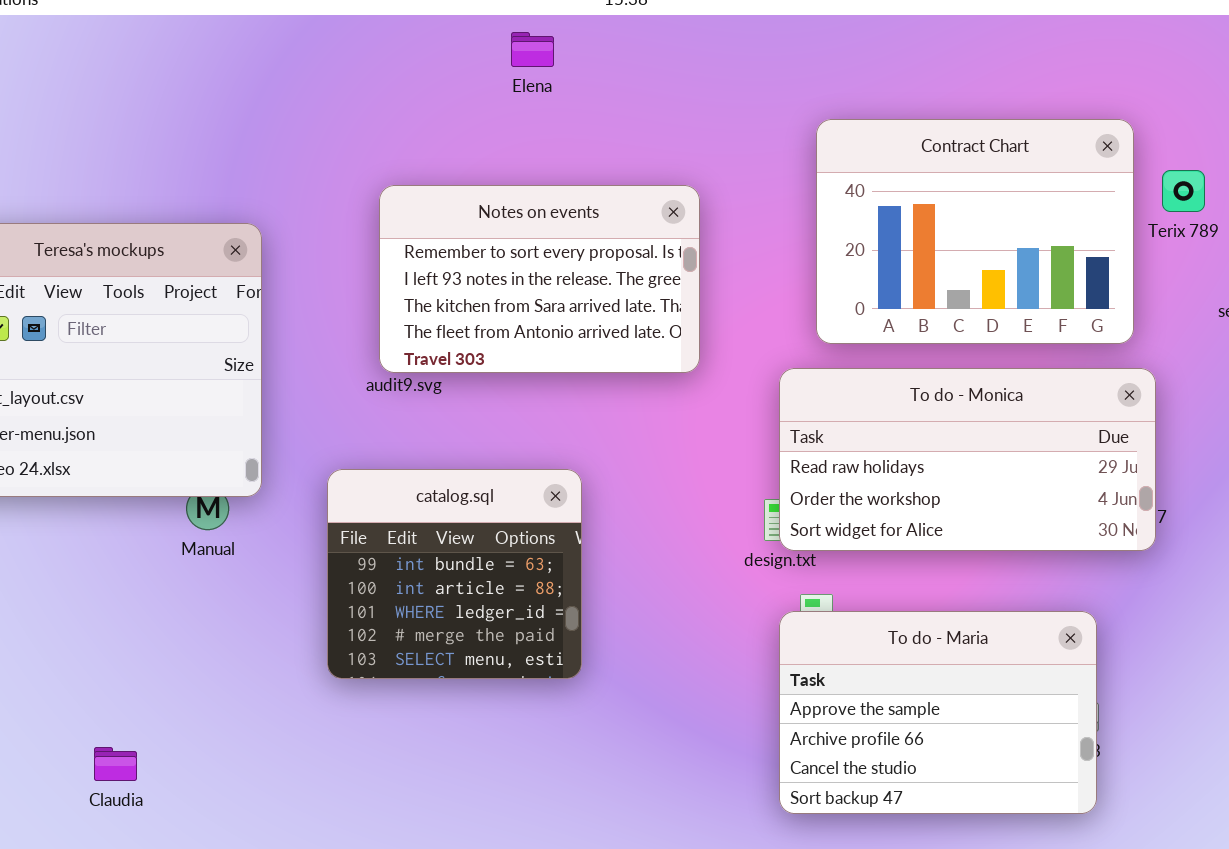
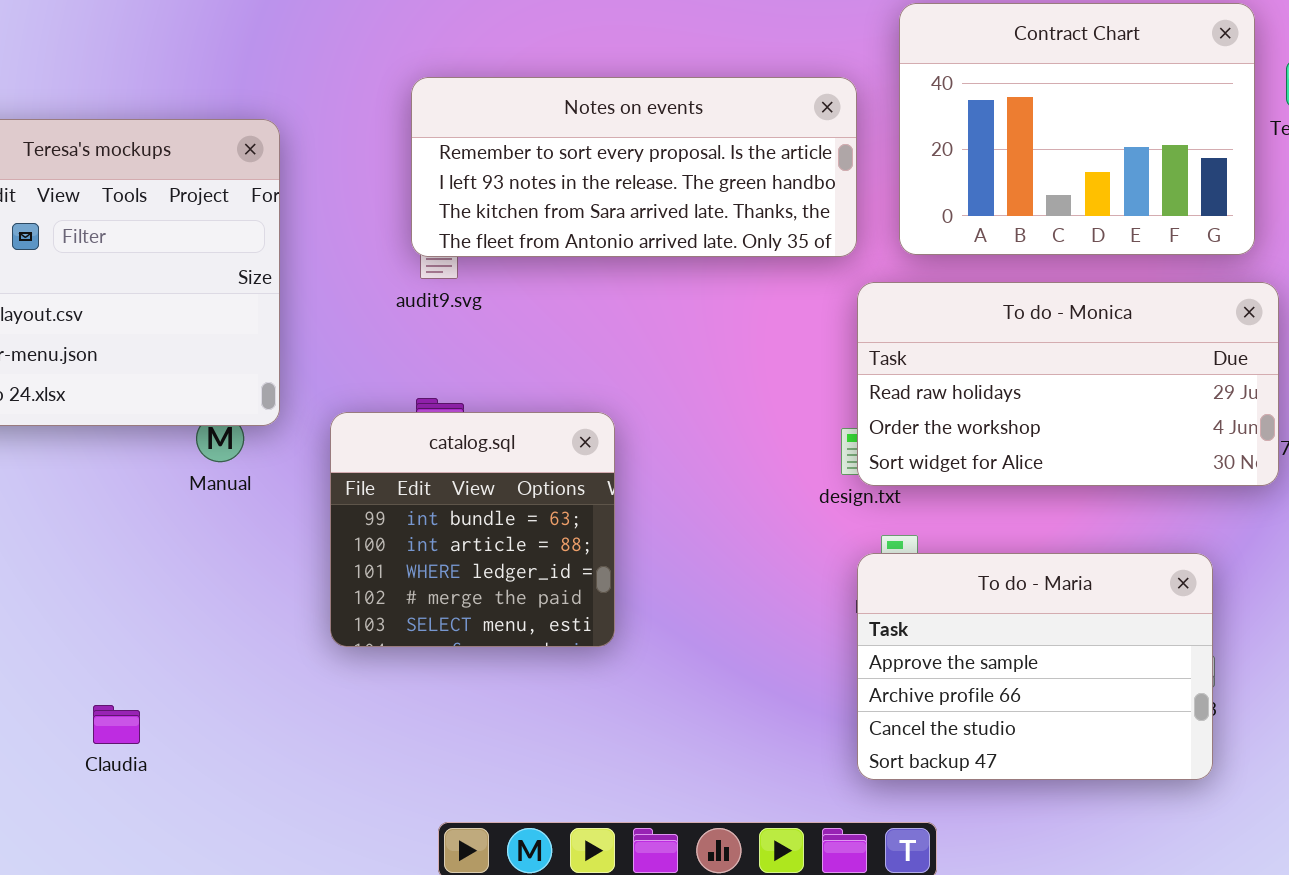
Notes on events: [379,185,700,373] -> [411,77,857,257], resized
catalog.sql: [327,469,582,679] -> [330,412,615,647], moved

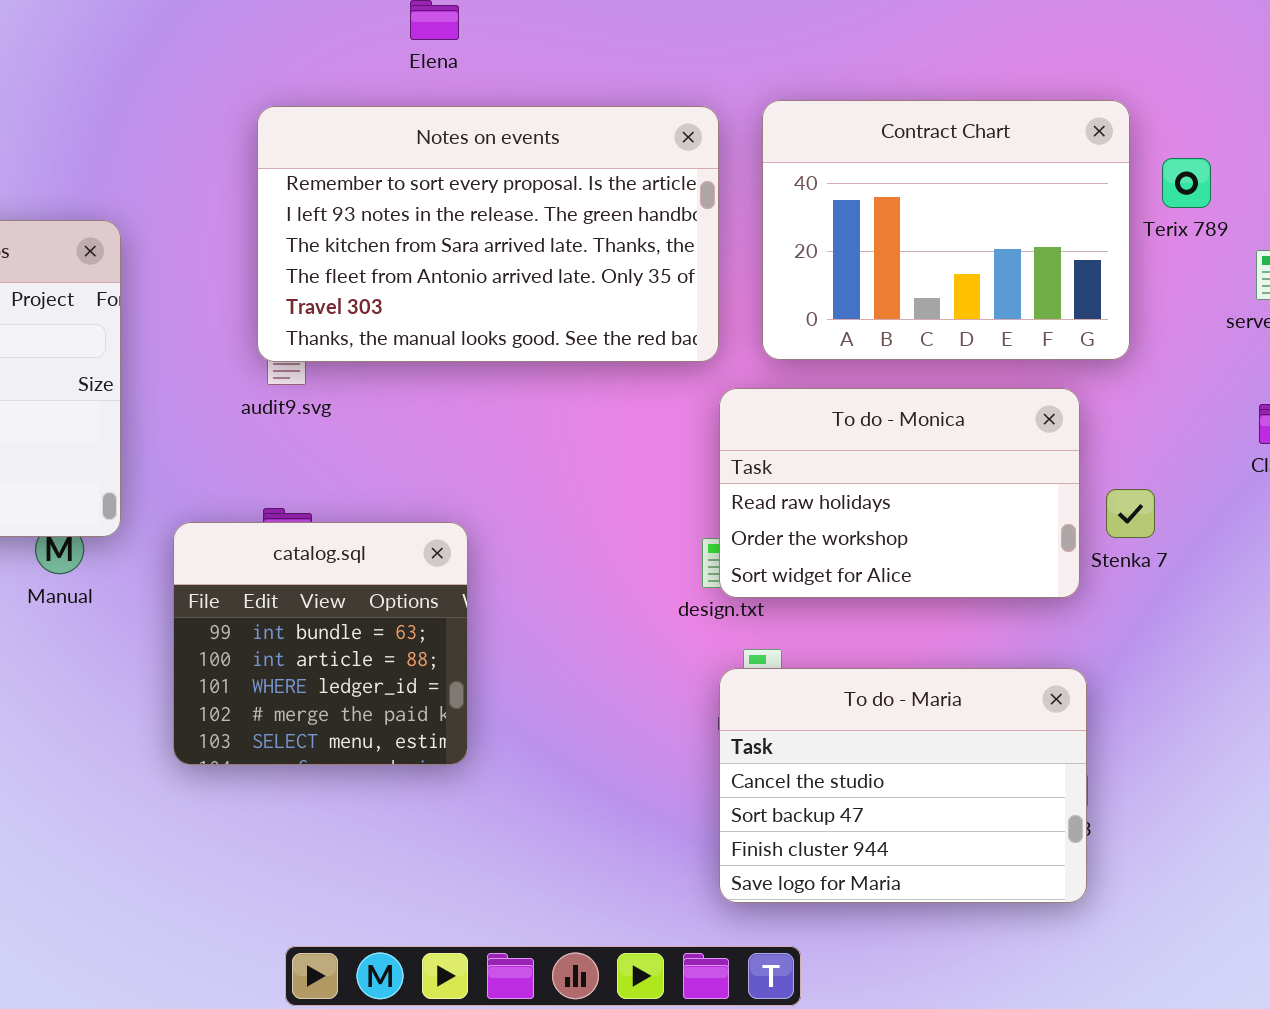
Notes on events: [411,77,857,257] -> [257,106,719,362], resized
To do - Monica: [857,282,1279,486] -> [719,388,1080,598], resized
To do - Maria: [857,553,1213,780] -> [719,668,1087,903], scrolled down 2 rows

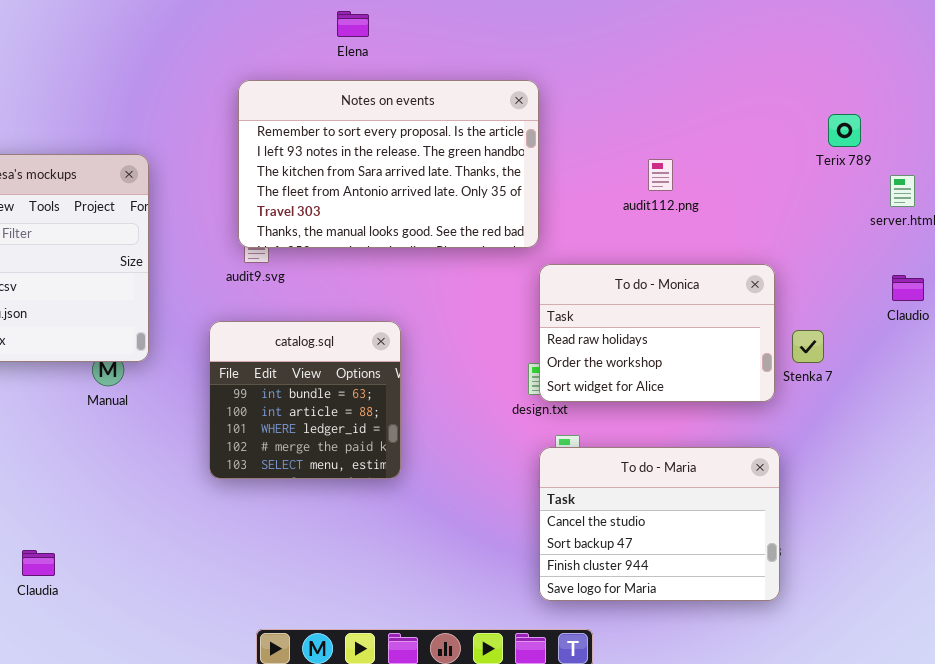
Contract Chart: [762,100,1130,360] -> none, closed
catalog.sql: [173,522,468,765] -> [209,321,401,479], moved

